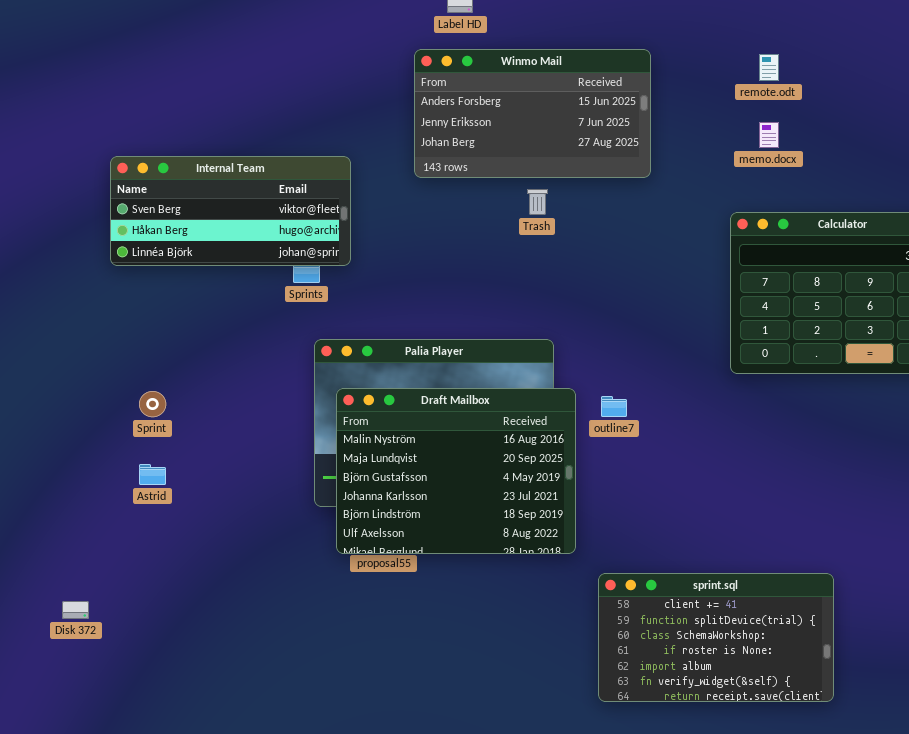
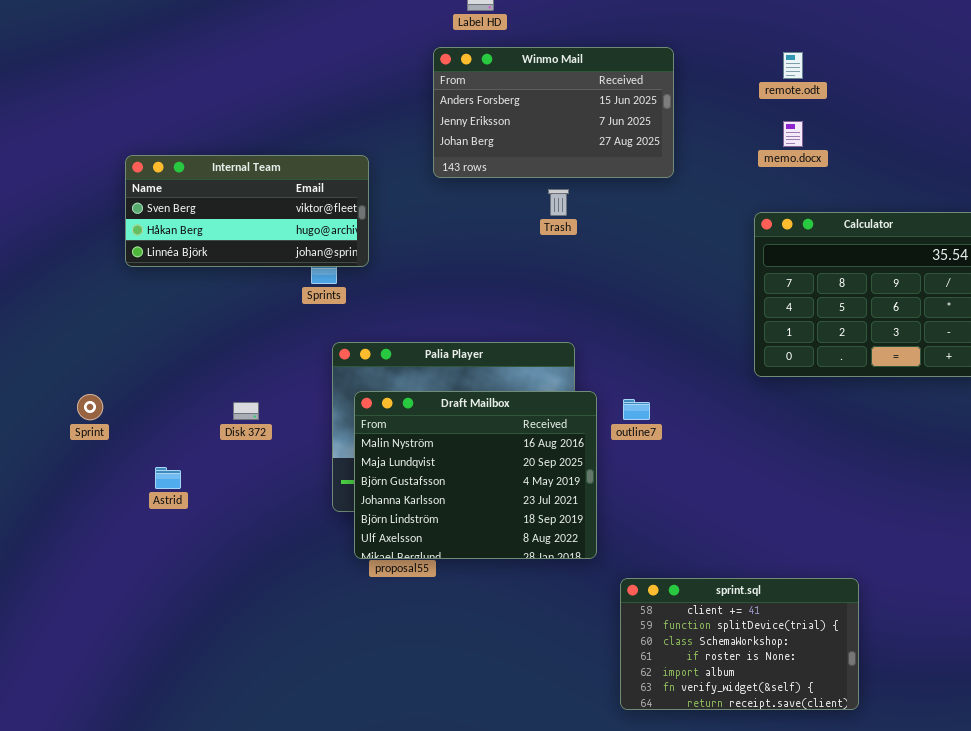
Sprint: [139,391,166,417] -> [77,394,103,420], moved
Disk 372: [62,601,89,619] -> [233,402,259,420], moved

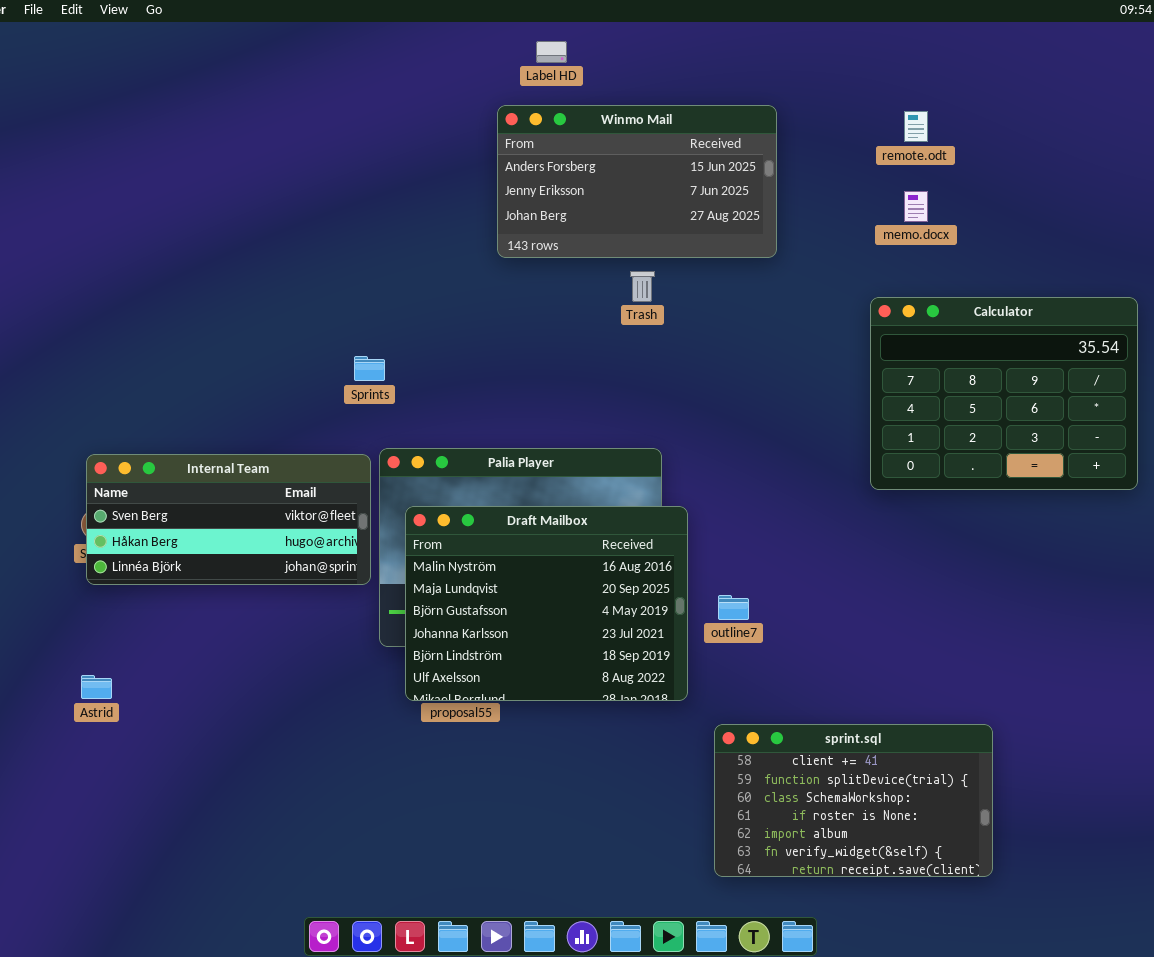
Internal Team: [125,155,369,267] -> [86,454,371,585], moved
outline7: [623,399,650,420] -> [718,595,749,620], moved
Astrid: [155,467,181,489] -> [81,675,112,699], moved

